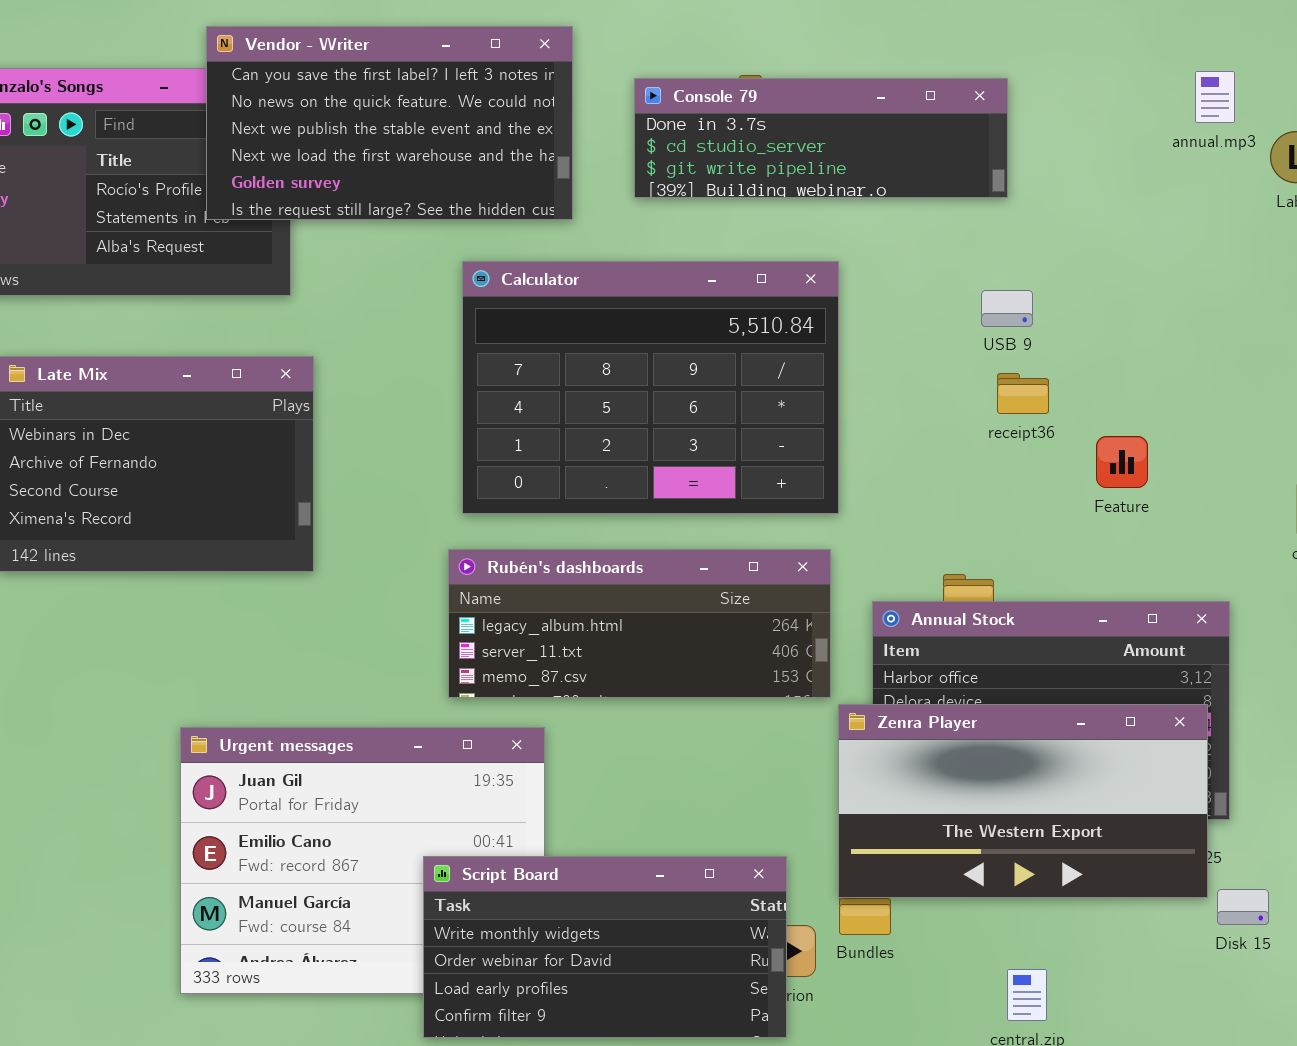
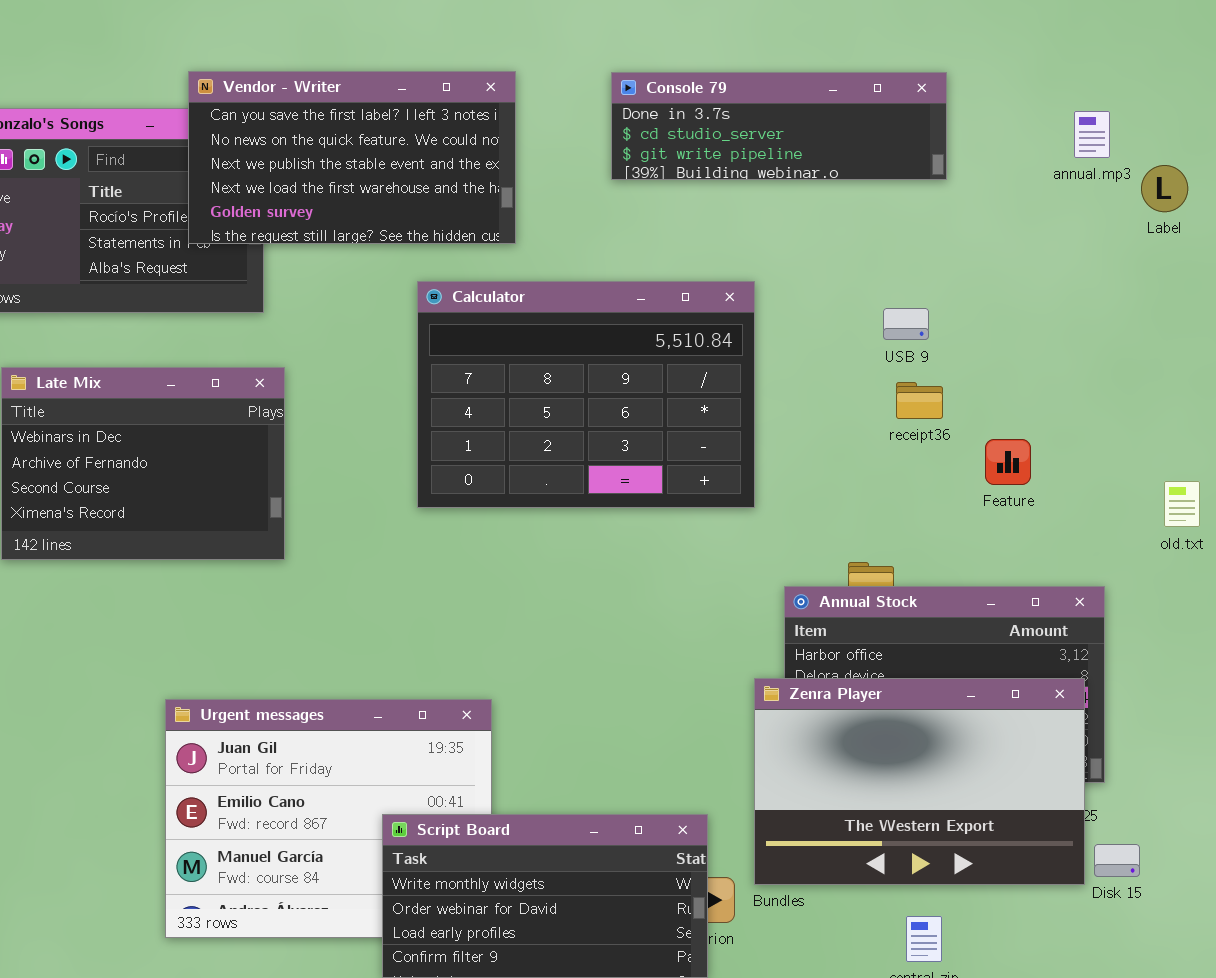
Console 79: [634,78,1008,198] -> [611,72,947,180], moved
Rubén's dashboards: [448,549,831,698] -> none, closed
Zenra Player: [838,704,1208,898] -> [754,678,1085,885], resized

